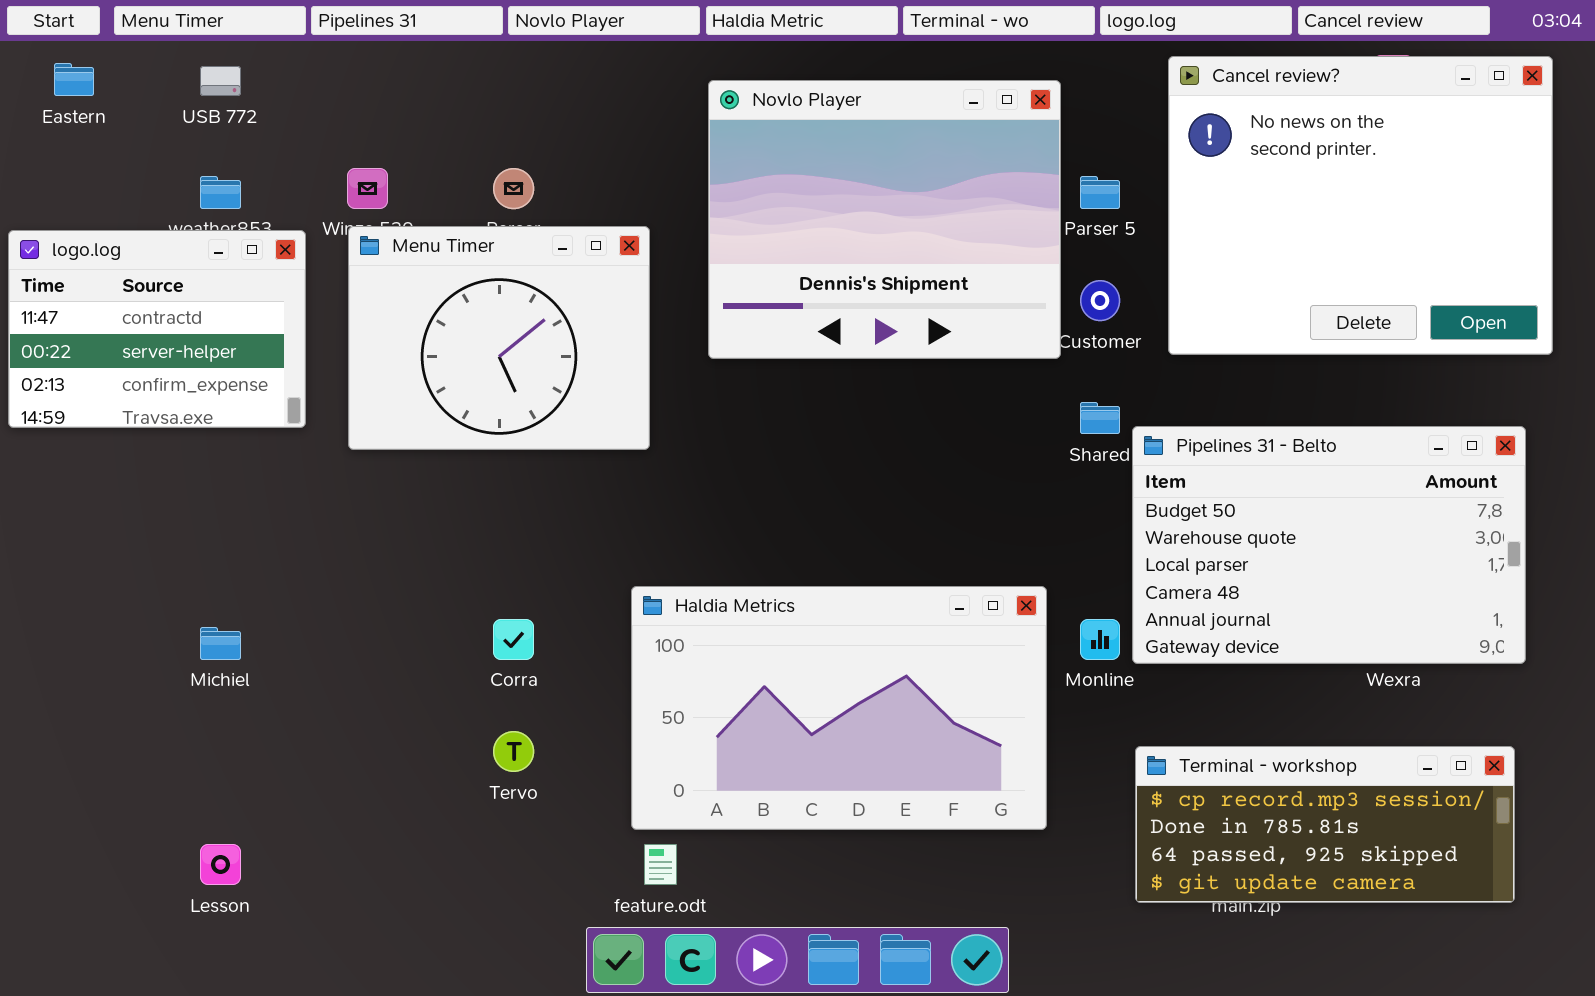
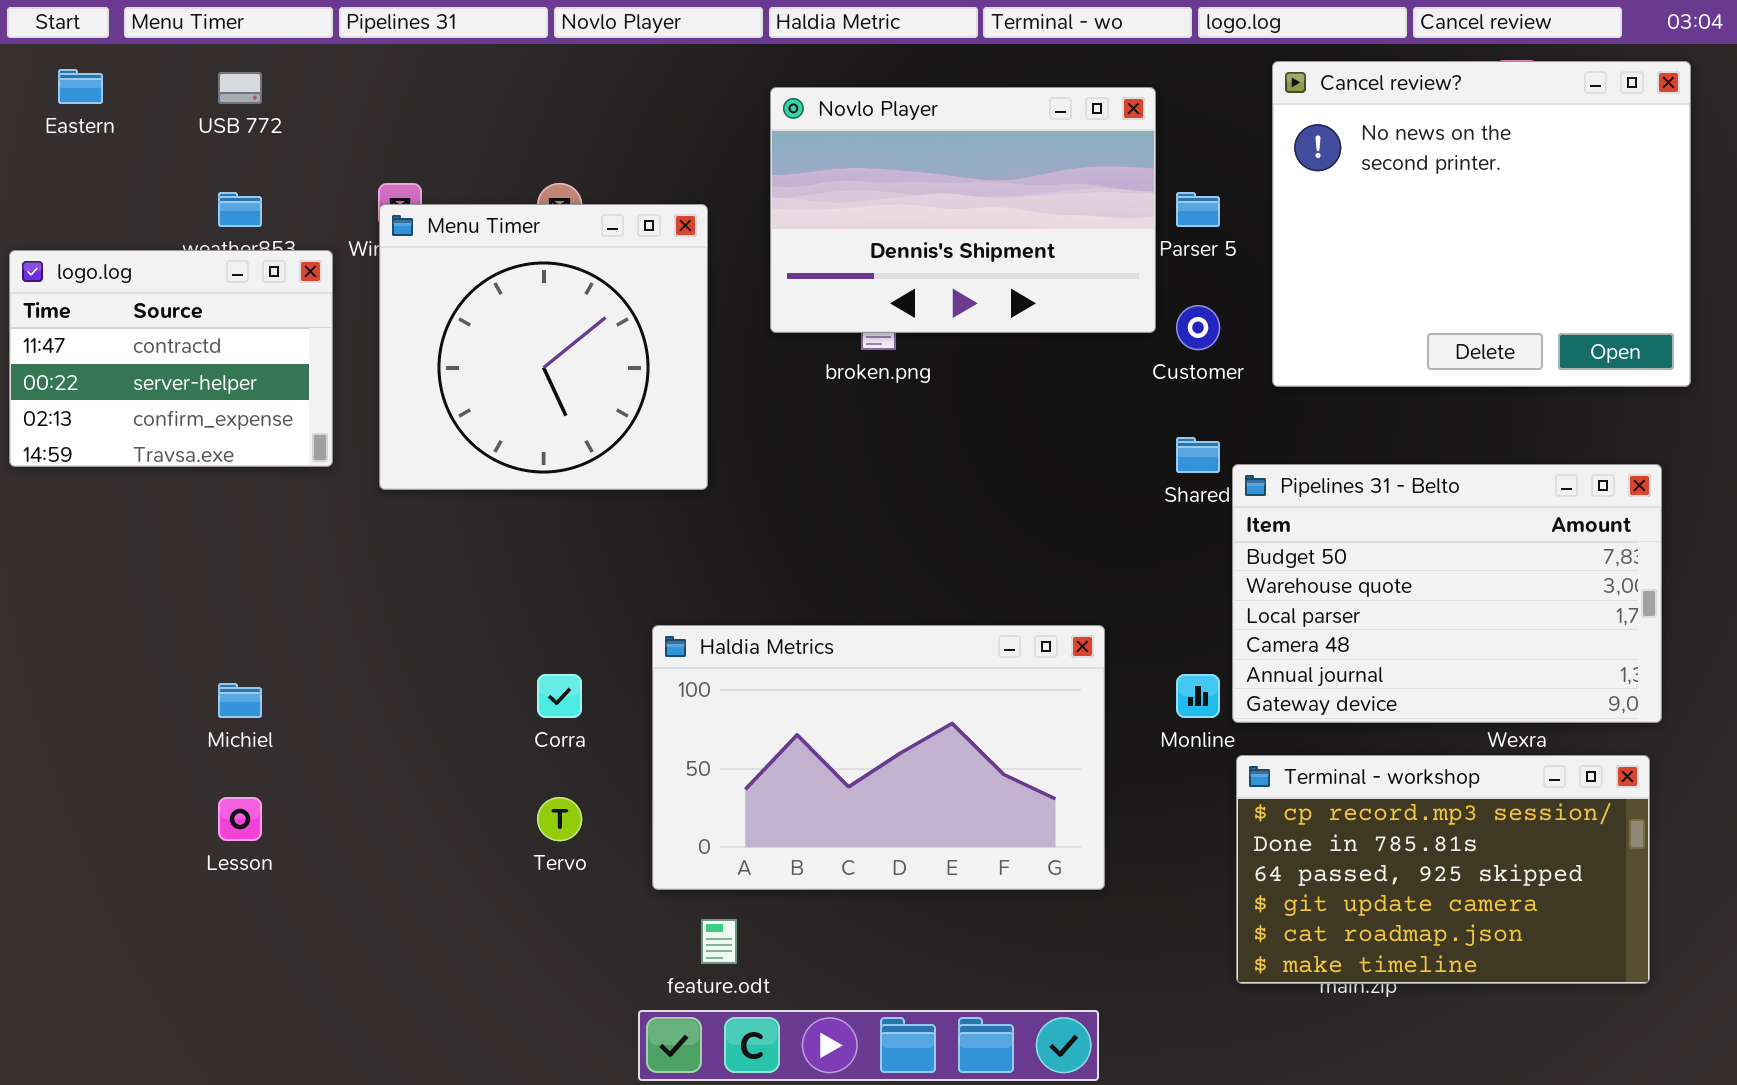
Novlo Player: [708,80,1061,359] -> [770,87,1156,333], resized
Menu Timer: [348,226,650,450] -> [379,204,708,490], resized
Haldia Metrics: [631,586,1047,830] -> [652,625,1105,890], moved
Terminal - workshop: [1135,746,1515,903] -> [1236,755,1650,984], resized
Lesson: [200,844,241,885] -> [218,797,262,841], moved

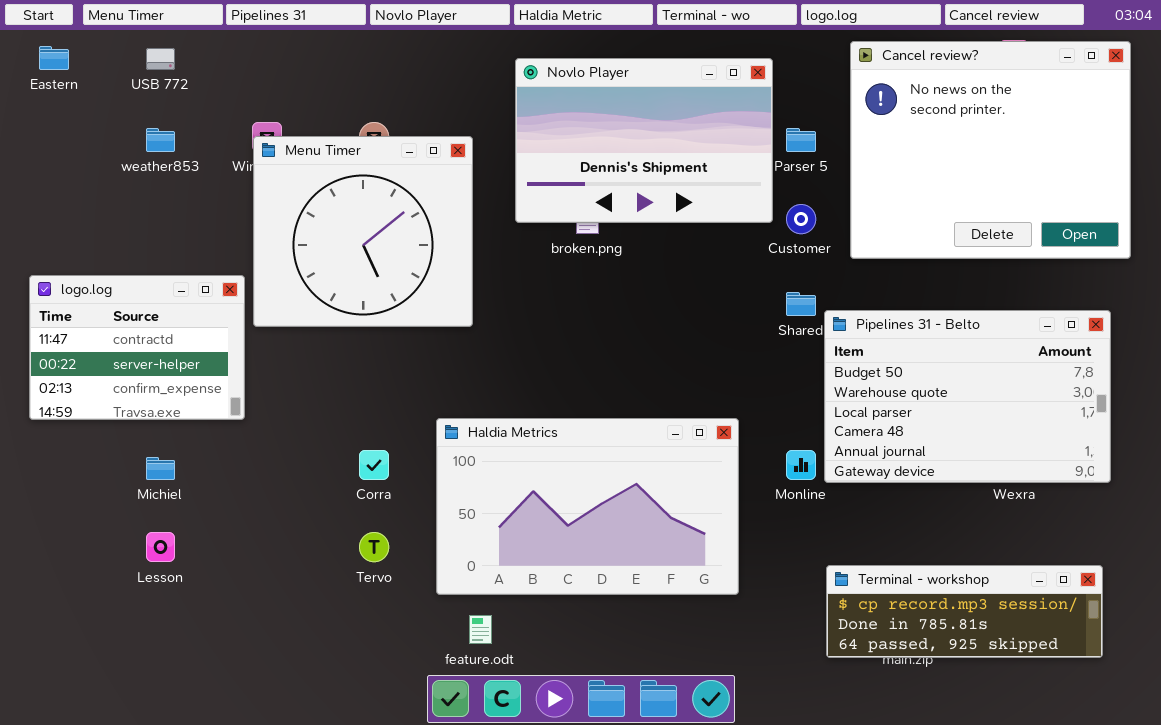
logo.log: [9,250,333,467] -> [29,275,245,420], moved
Terminal - workshop: [1236,755,1650,984] -> [826,565,1103,658], resized

